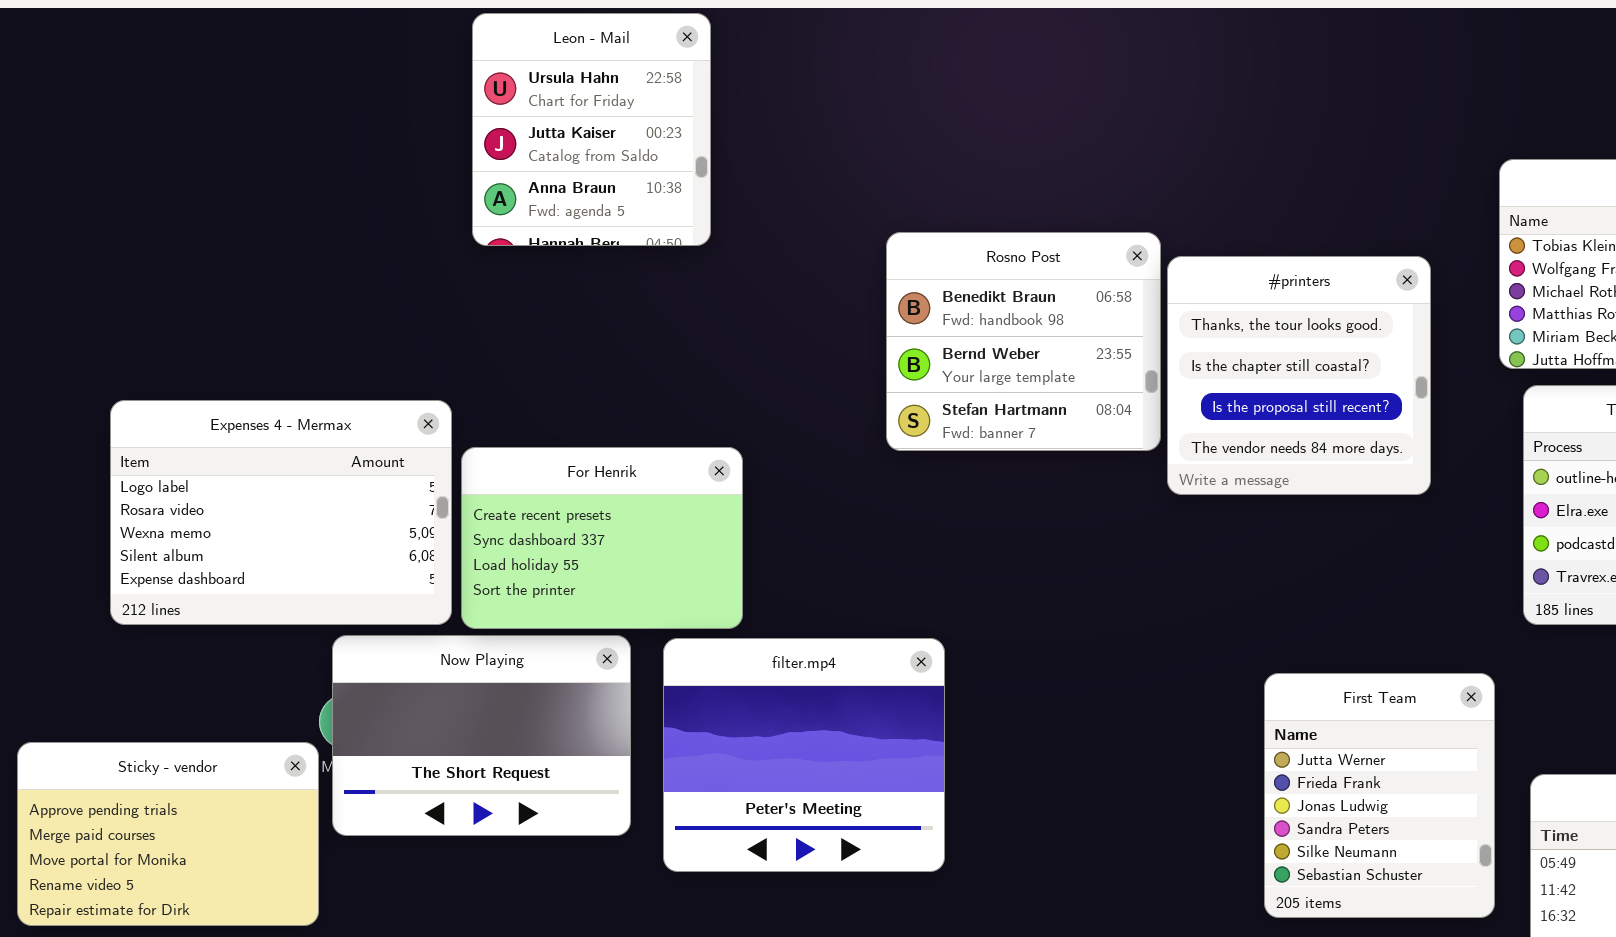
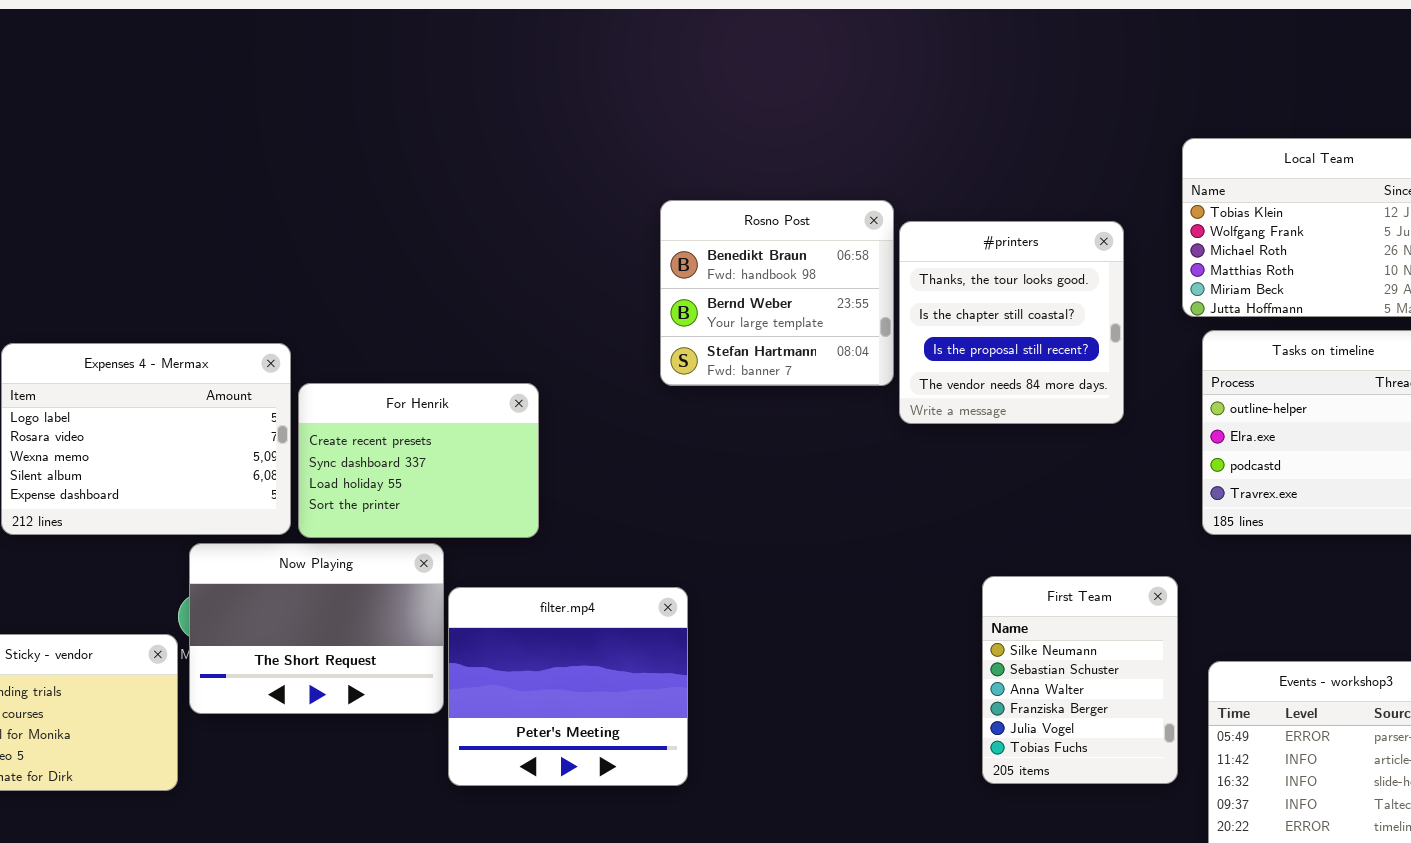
Leon - Mail: [472,13,711,246] -> none, closed
filter.mp4: [663,638,945,872] -> [448,587,688,786], moved
First Team: [1264,673,1495,918] -> [982,576,1178,784], scrolled down 4 rows

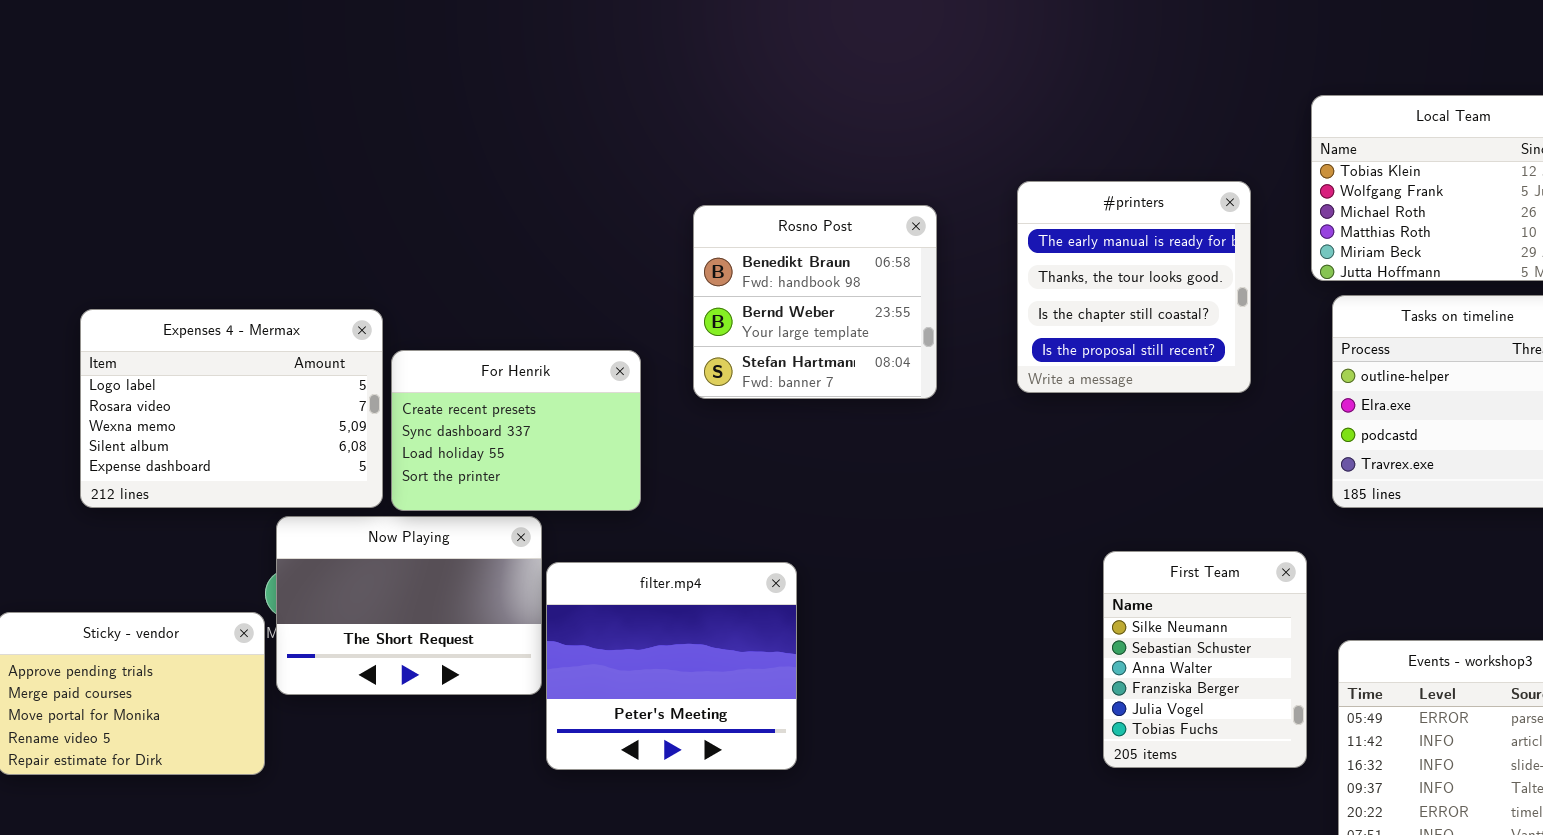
Rosno Post: [660,200,894,386] -> [693,205,937,399], moved
#printers: [899,221,1124,424] -> [1017,181,1251,393], scrolled up 1 row

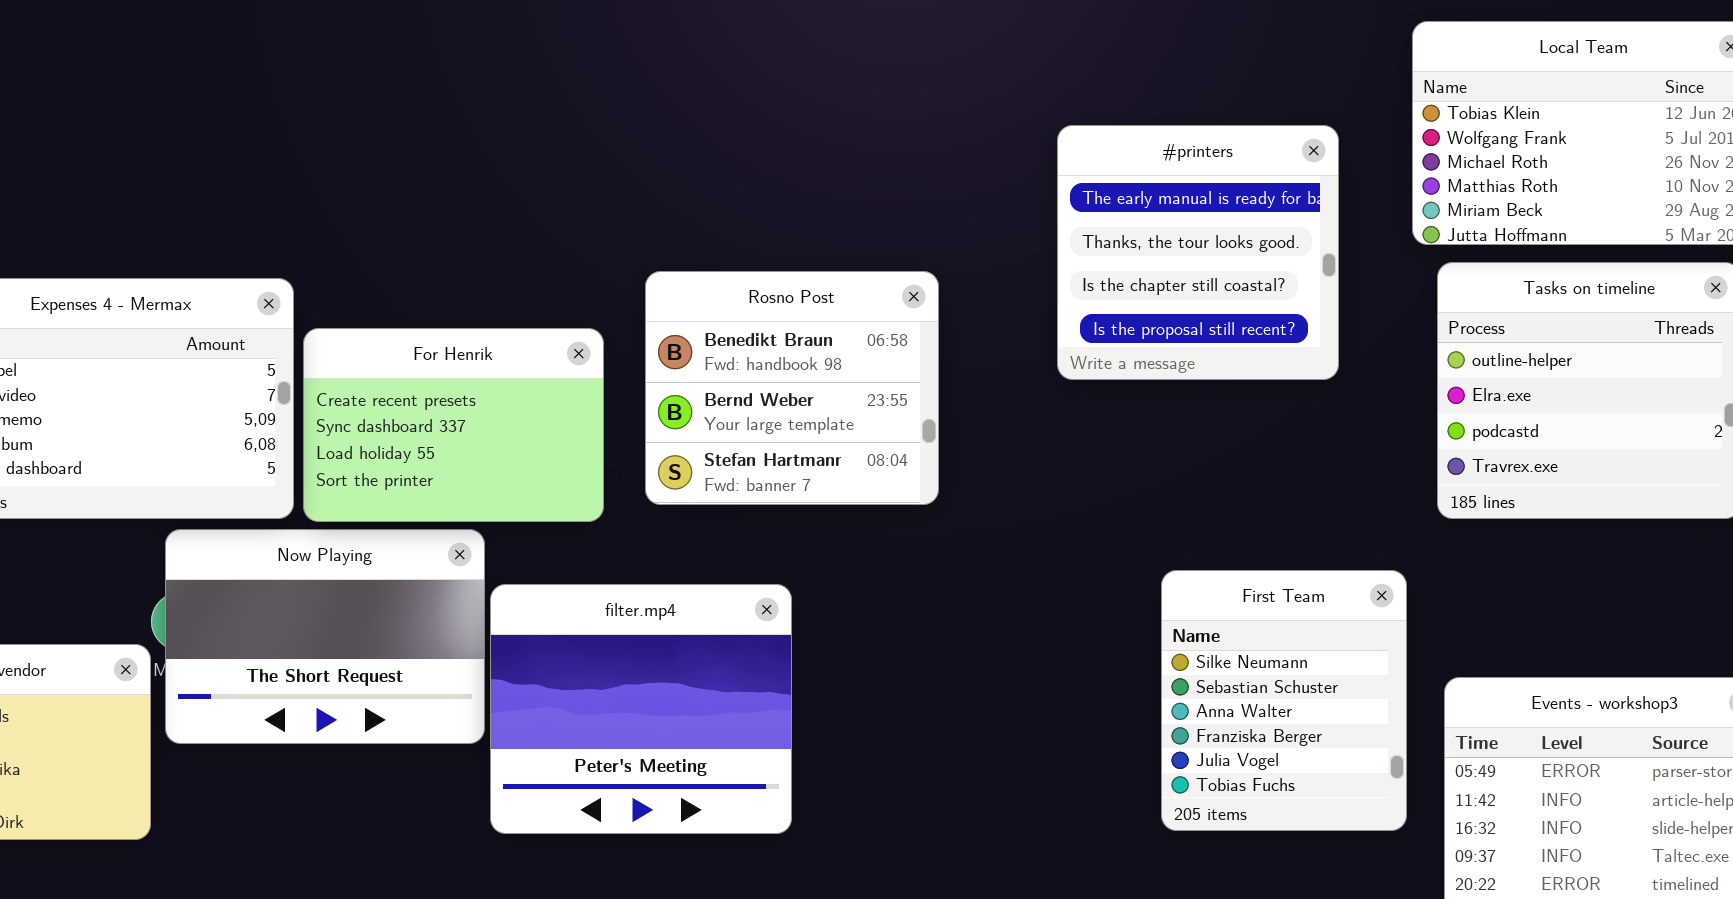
Rosno Post: [693,205,937,399] -> [645,271,939,505], moved

